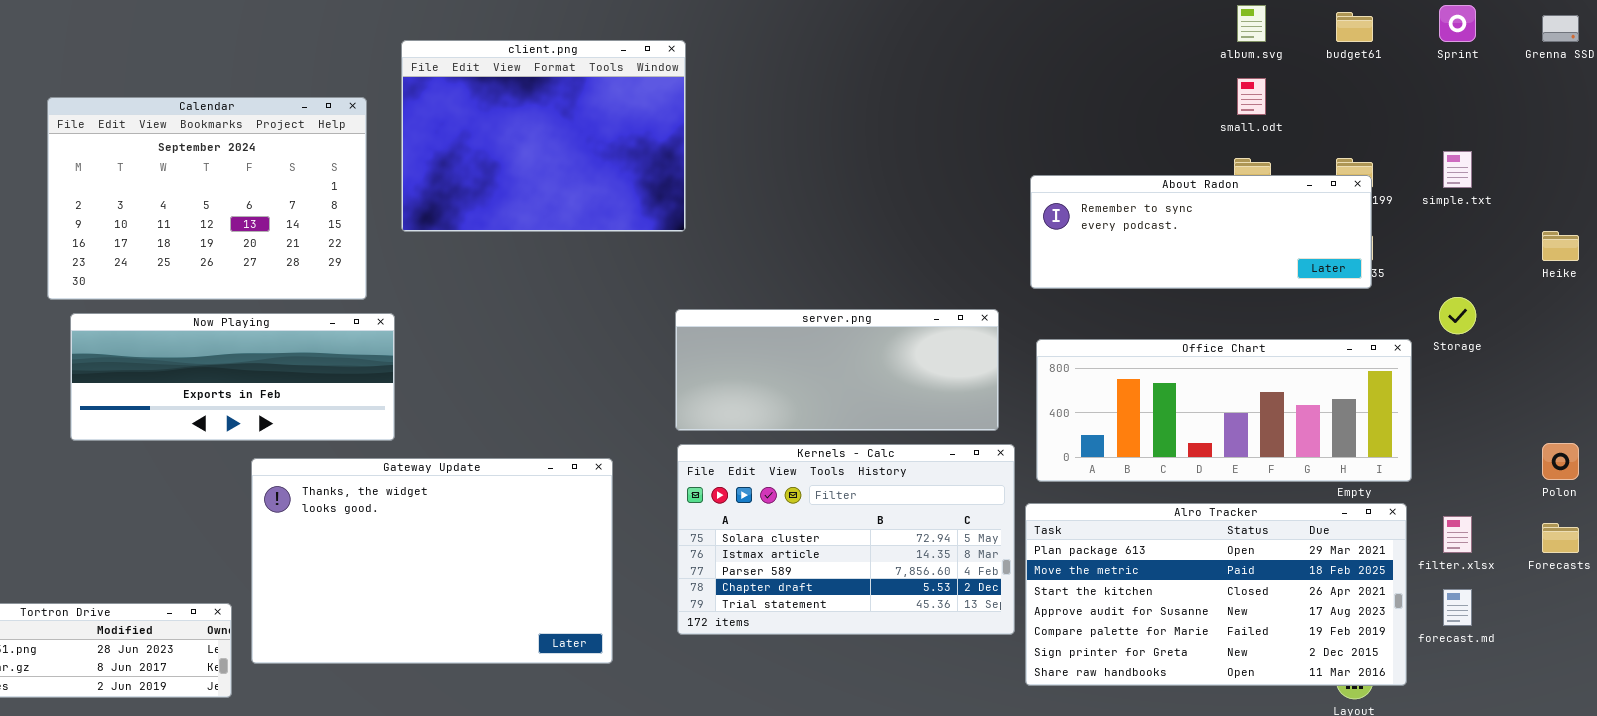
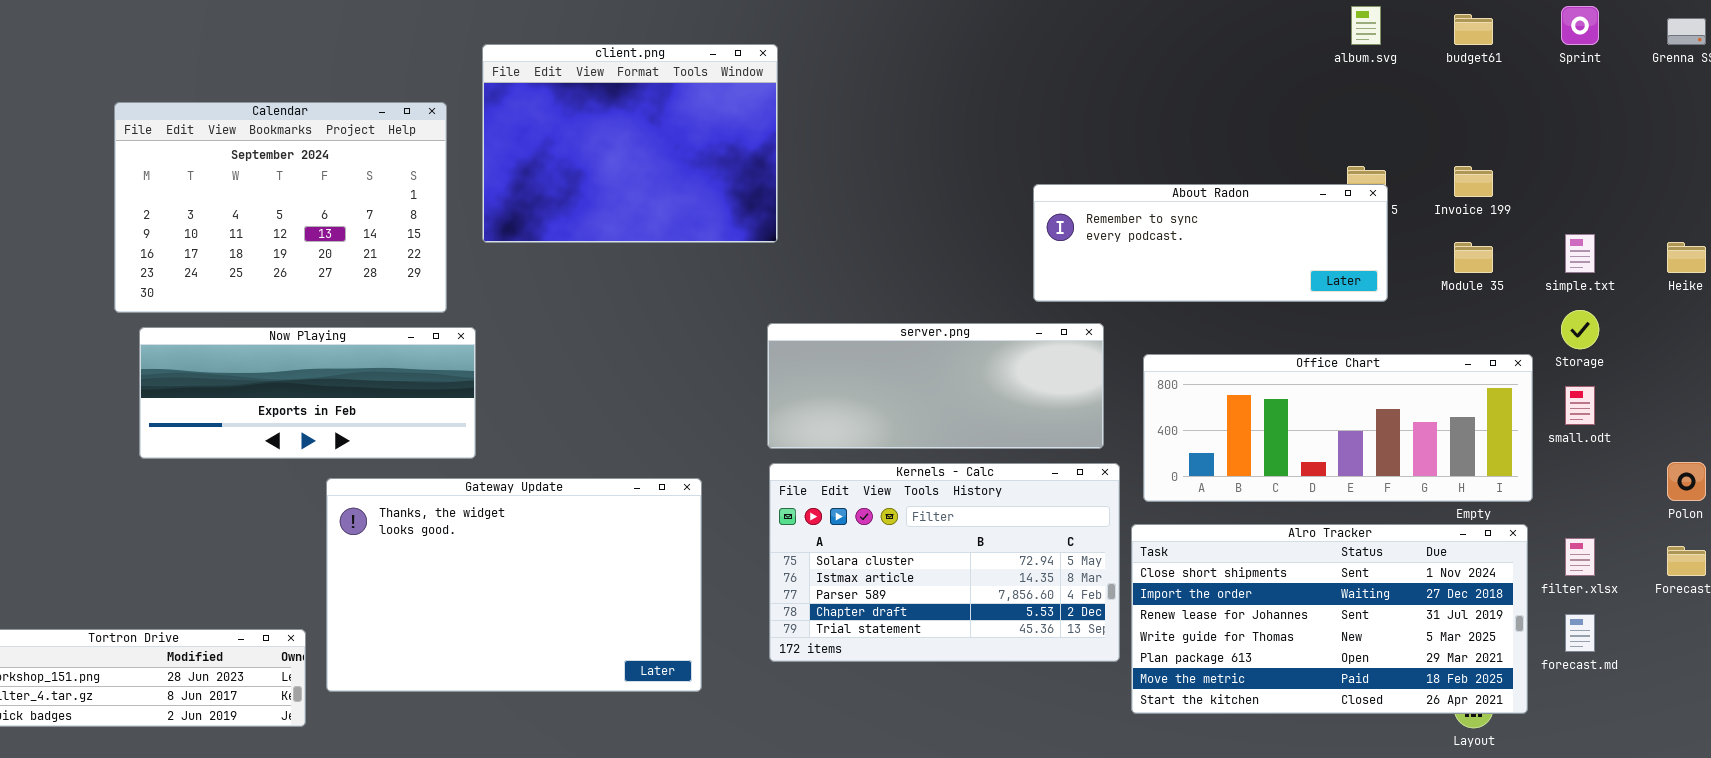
small.odt: [1237,78,1266,115] -> [1565,386,1595,425], moved
simple.txt: [1443,151,1472,188] -> [1565,234,1595,273], moved
About Radon: [1030,175,1372,289] -> [1033,184,1388,302], moved
Alro Tracker: [1025,503,1407,686] -> [1131,524,1528,714], scrolled up 4 rows

